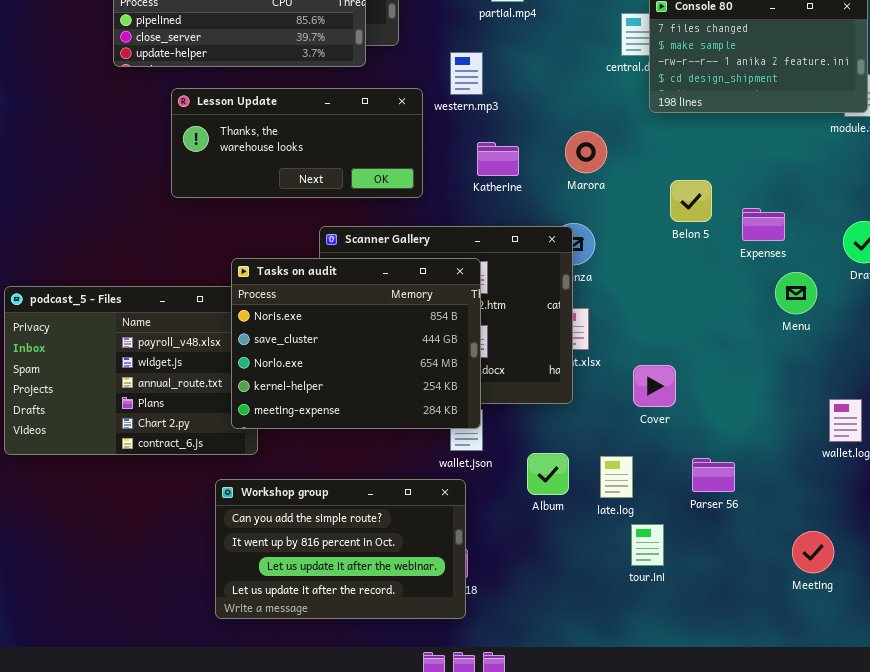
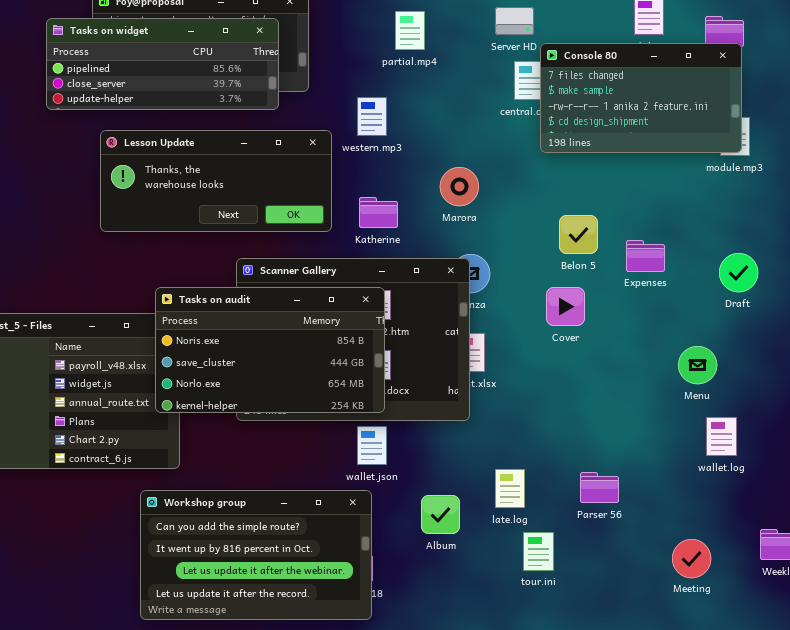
Marora: [565,131,607,173] -> [440,167,479,206], moved
Katherine: [477,142,519,176] -> [359,197,398,228], moved
Tasks on audit: [231,258,481,429] -> [155,287,385,413], resized
Menu: [775,272,817,314] -> [678,346,717,384], moved
Cover: [633,365,676,407] -> [546,287,585,326], moved
Album: [527,453,569,495] -> [421,495,460,534], moved

